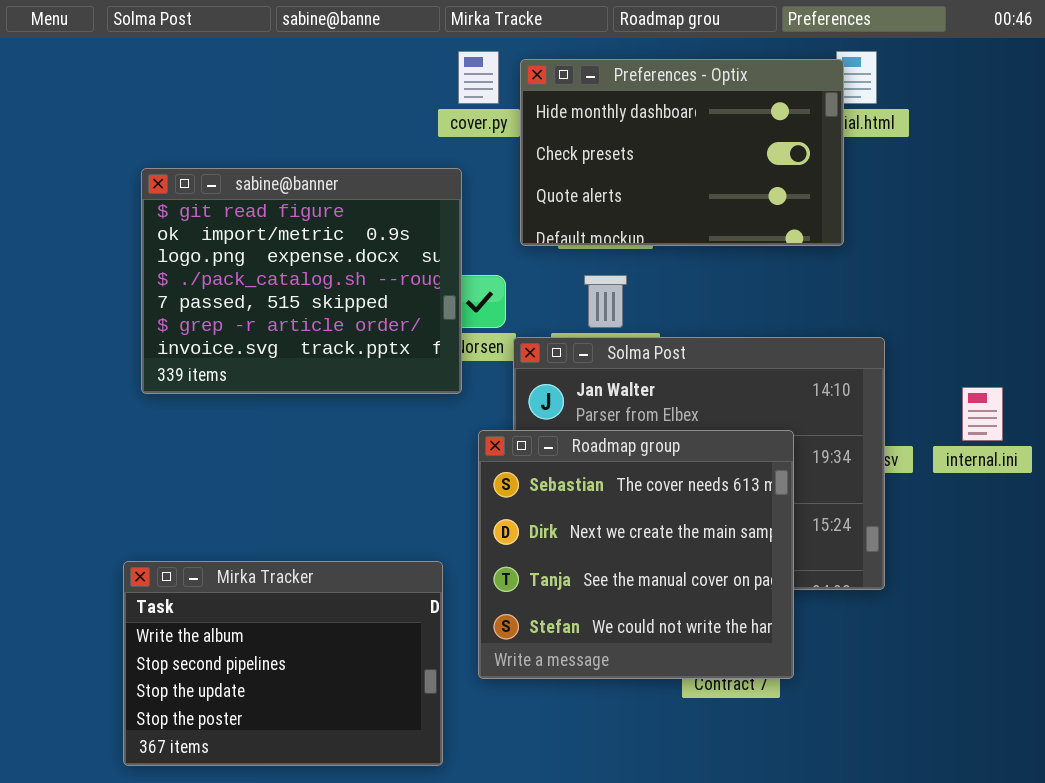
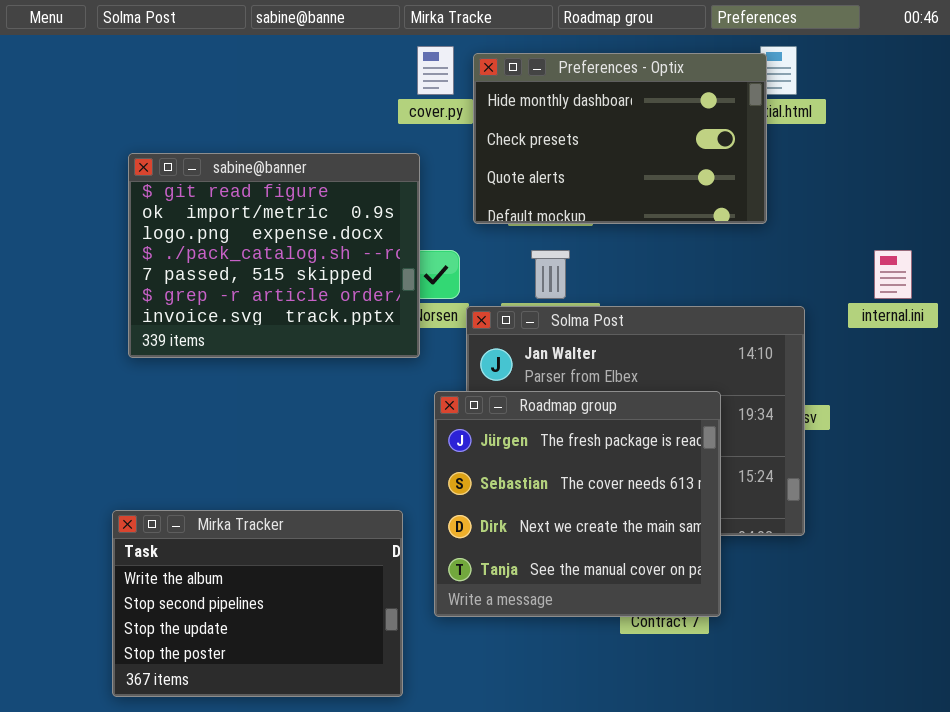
internal.ini: [962,387,1003,441] -> [874,250,912,299], moved
Roadmap group: [478,430,794,679] -> [434,391,721,617], scrolled up 1 row

